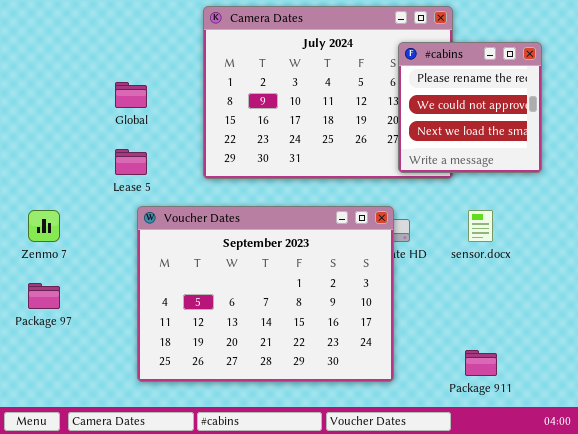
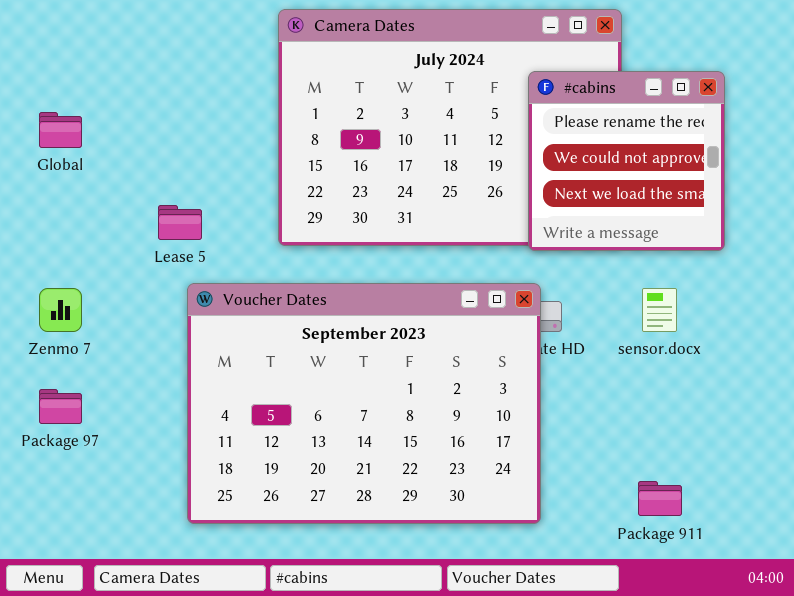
#cabins: [398,42,542,173] -> [528,71,725,251], moved
Global: [115,82,147,108] -> [39,112,82,148], moved

